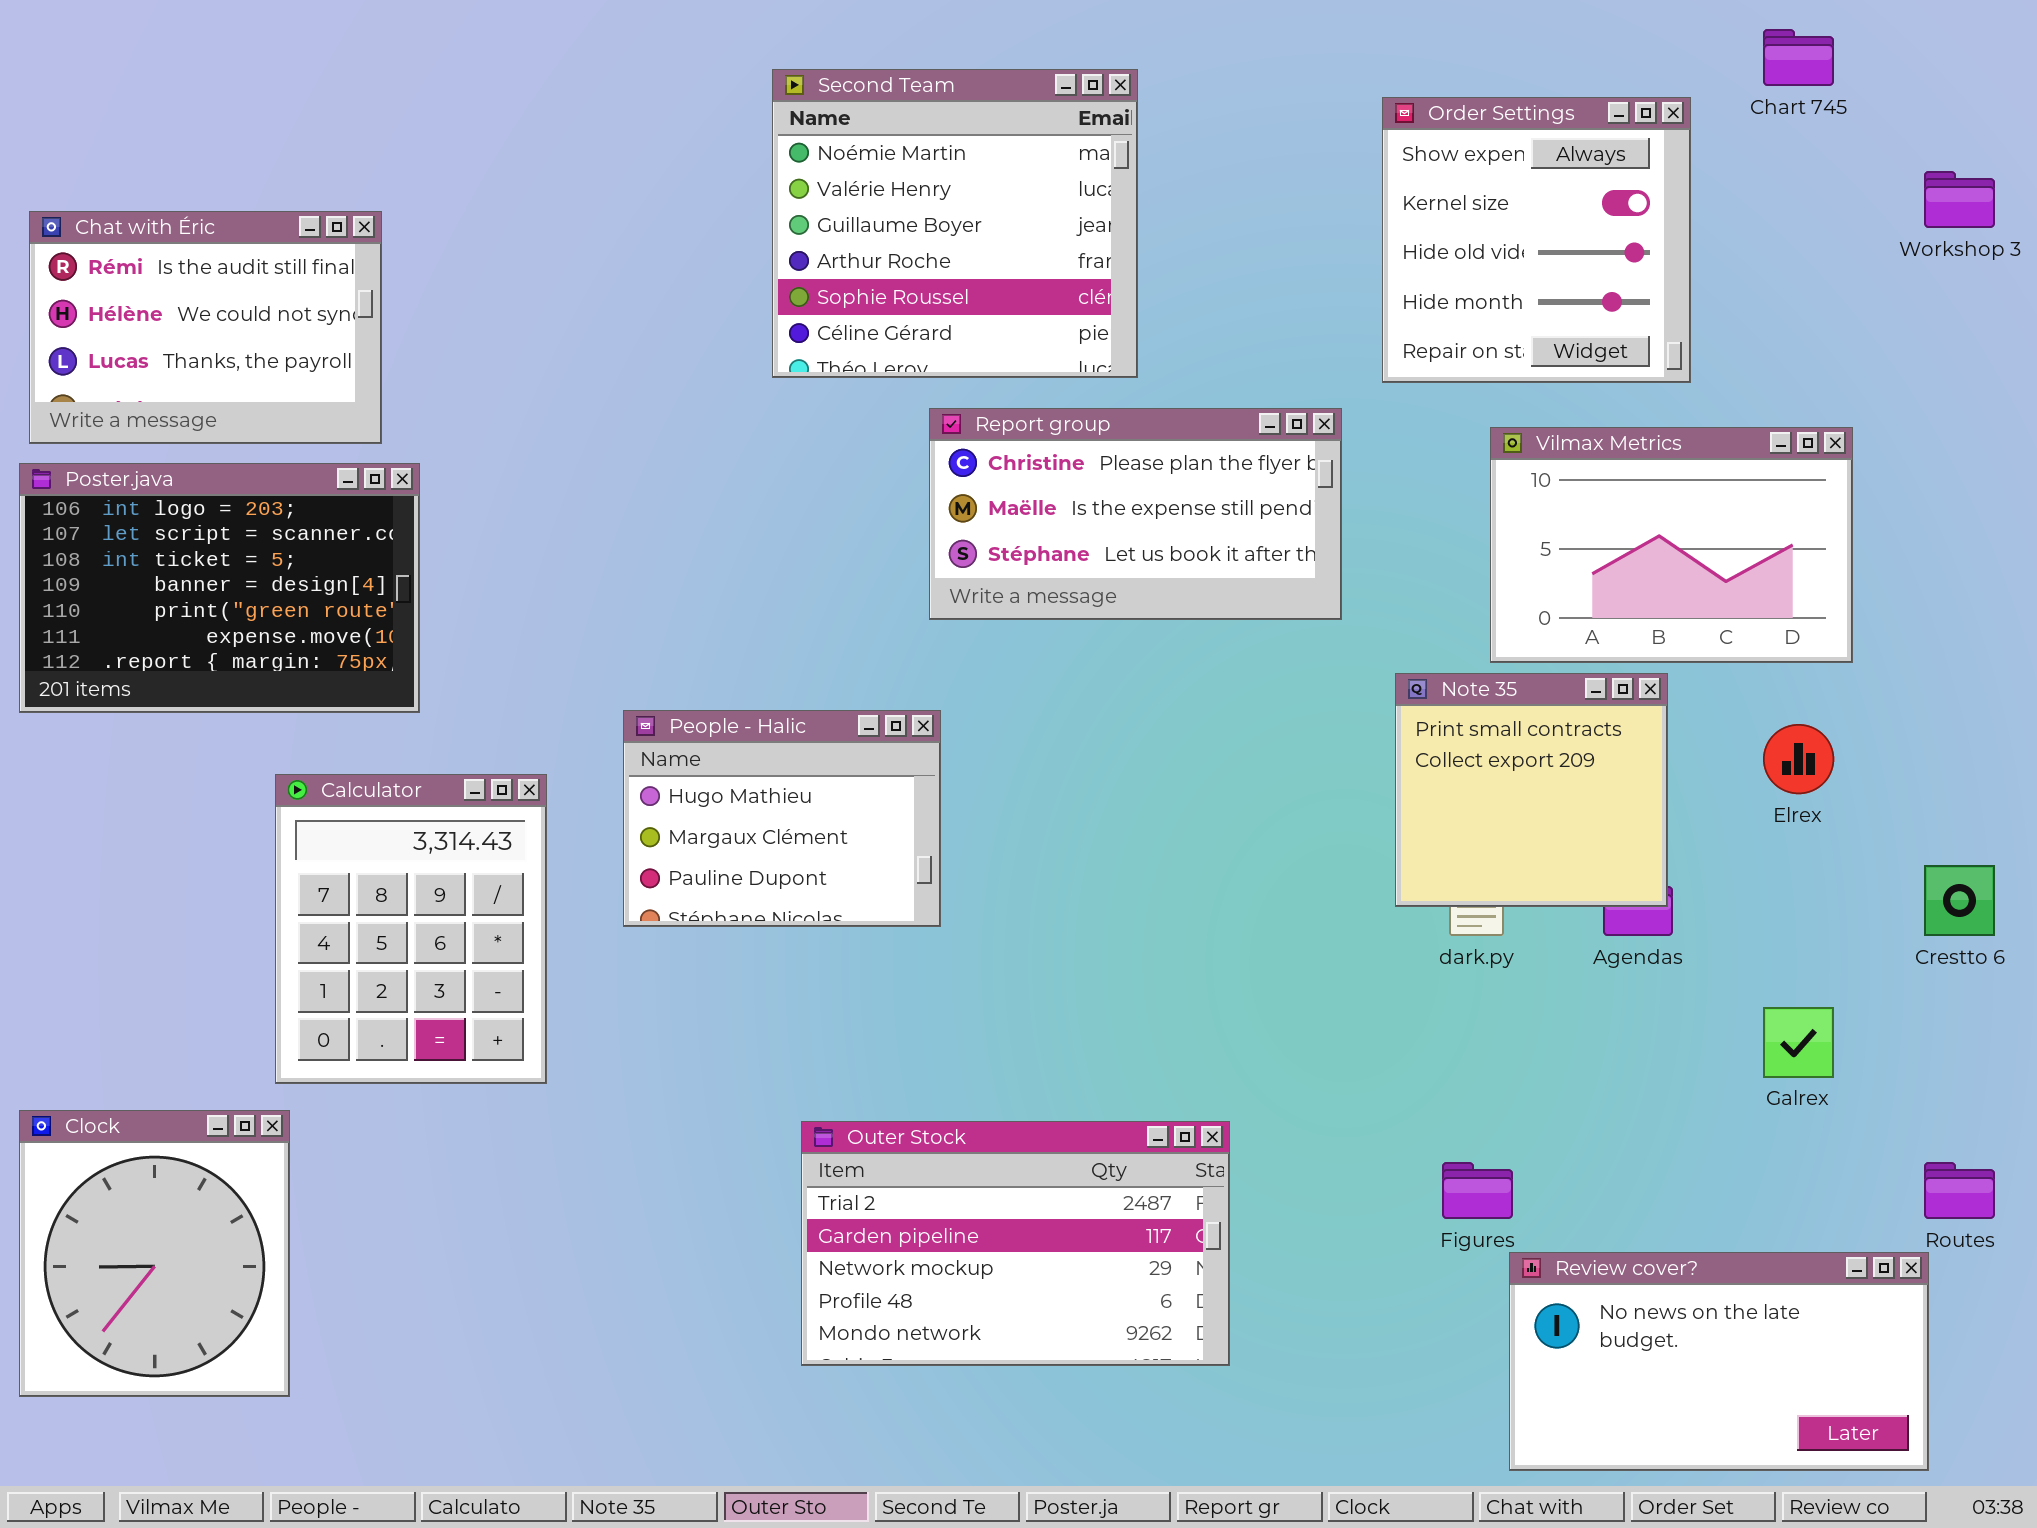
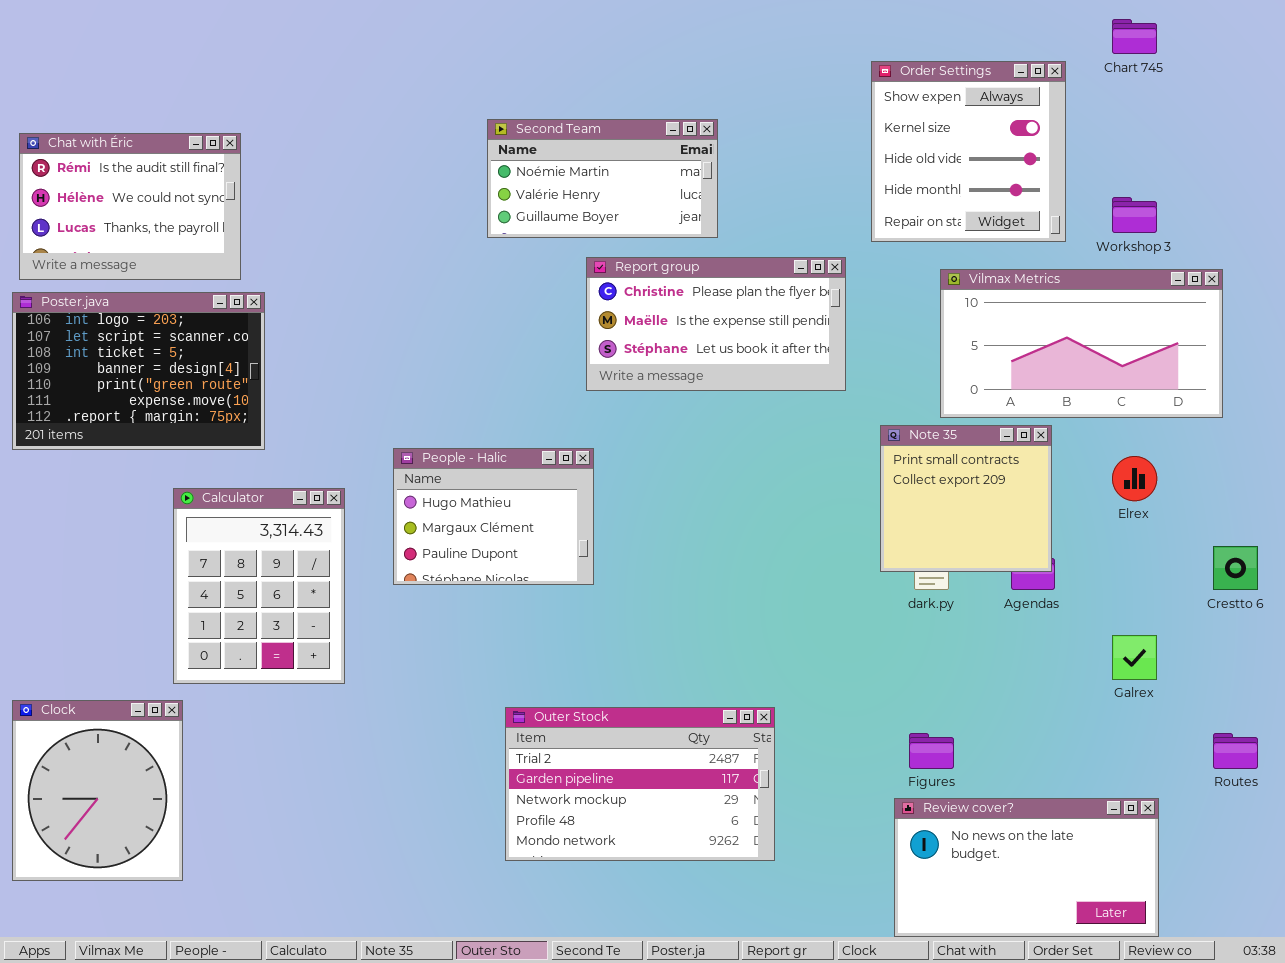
Second Team: [772,69,1138,378] -> [487,119,718,238], resized
Workshop 3: [1924,171,1995,228] -> [1112,197,1157,233], moved
Vilmax Metrics: [1490,427,1853,663] -> [940,269,1223,418], resized
Review cover?: [1509,1252,1929,1471] -> [894,798,1159,937], moved

